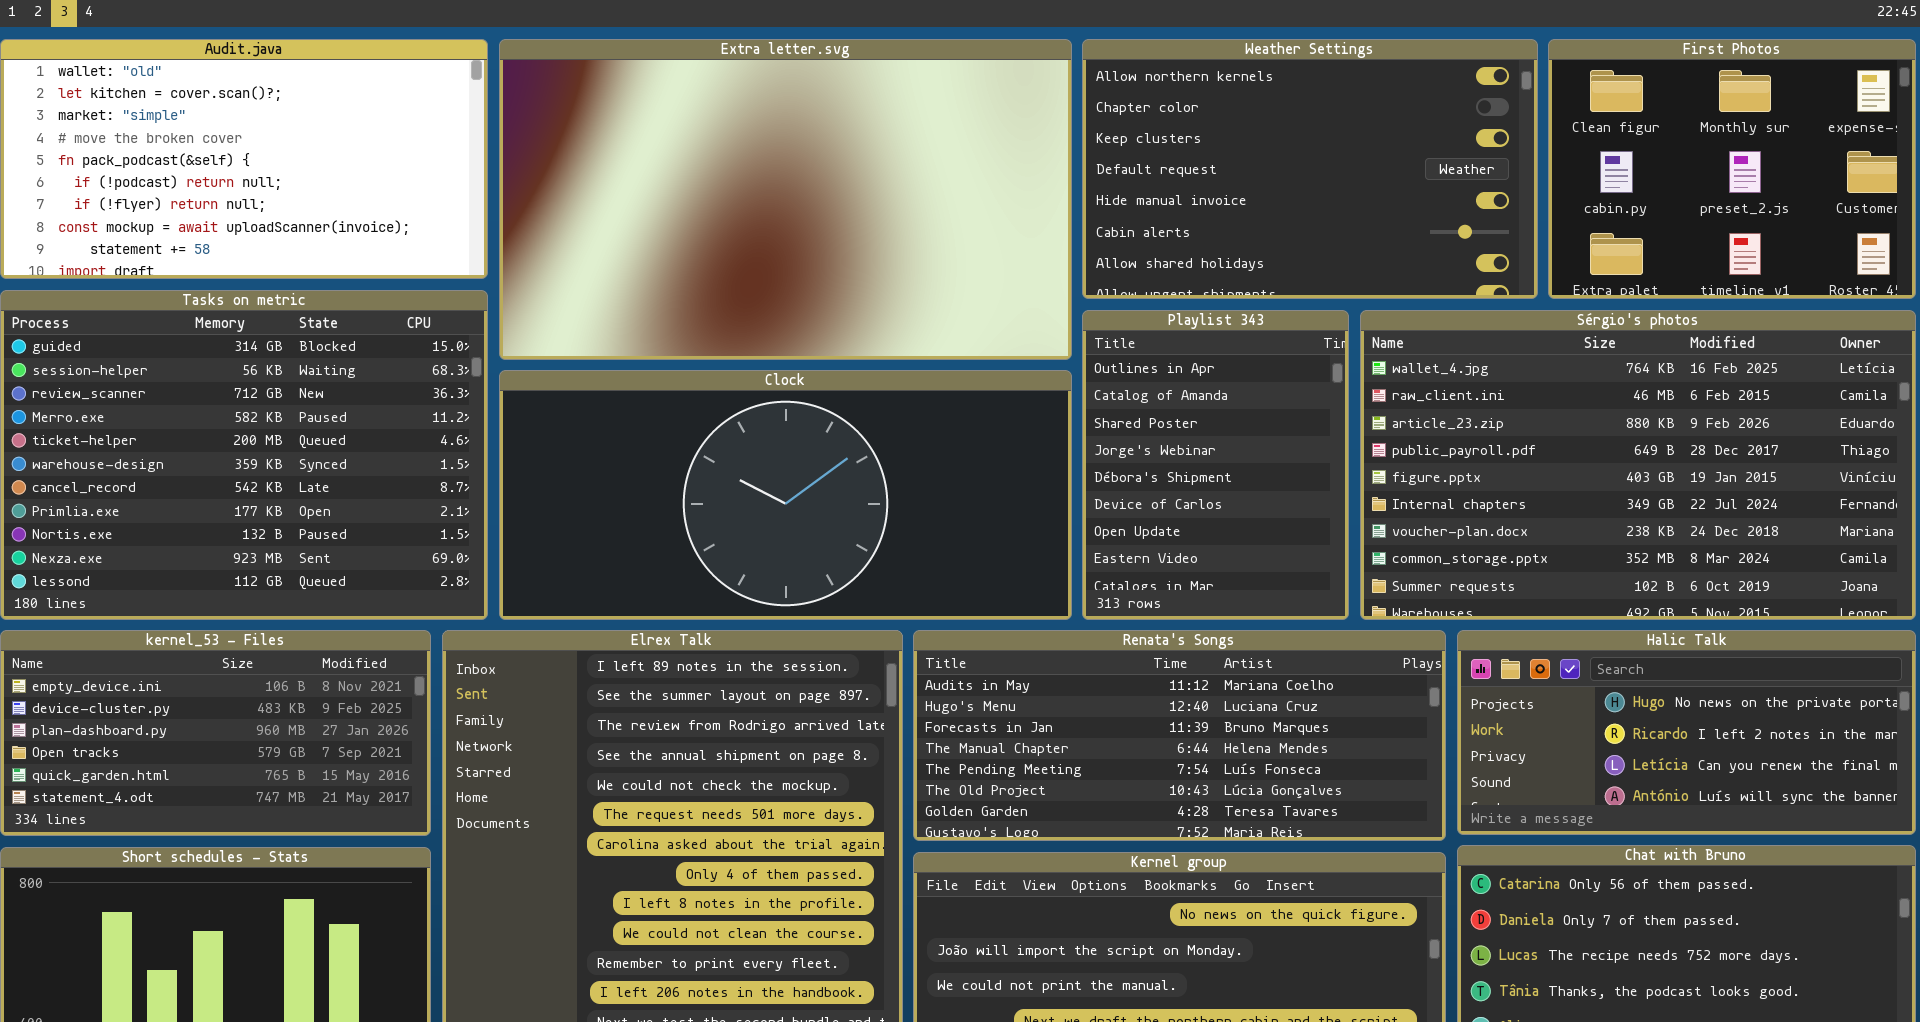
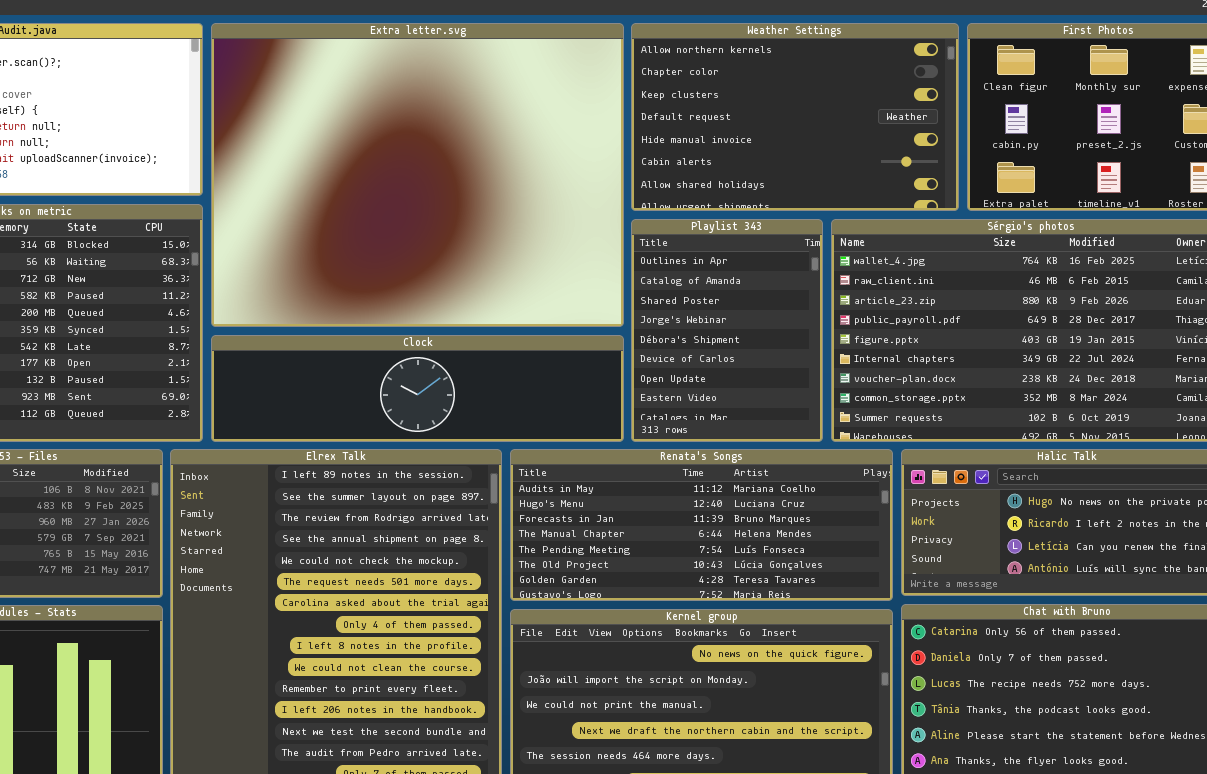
Extra letter.svg: [499,39,1072,360] -> [211,23,624,327], resized
Clock: [499,370,1072,620] -> [211,335,624,442], resized

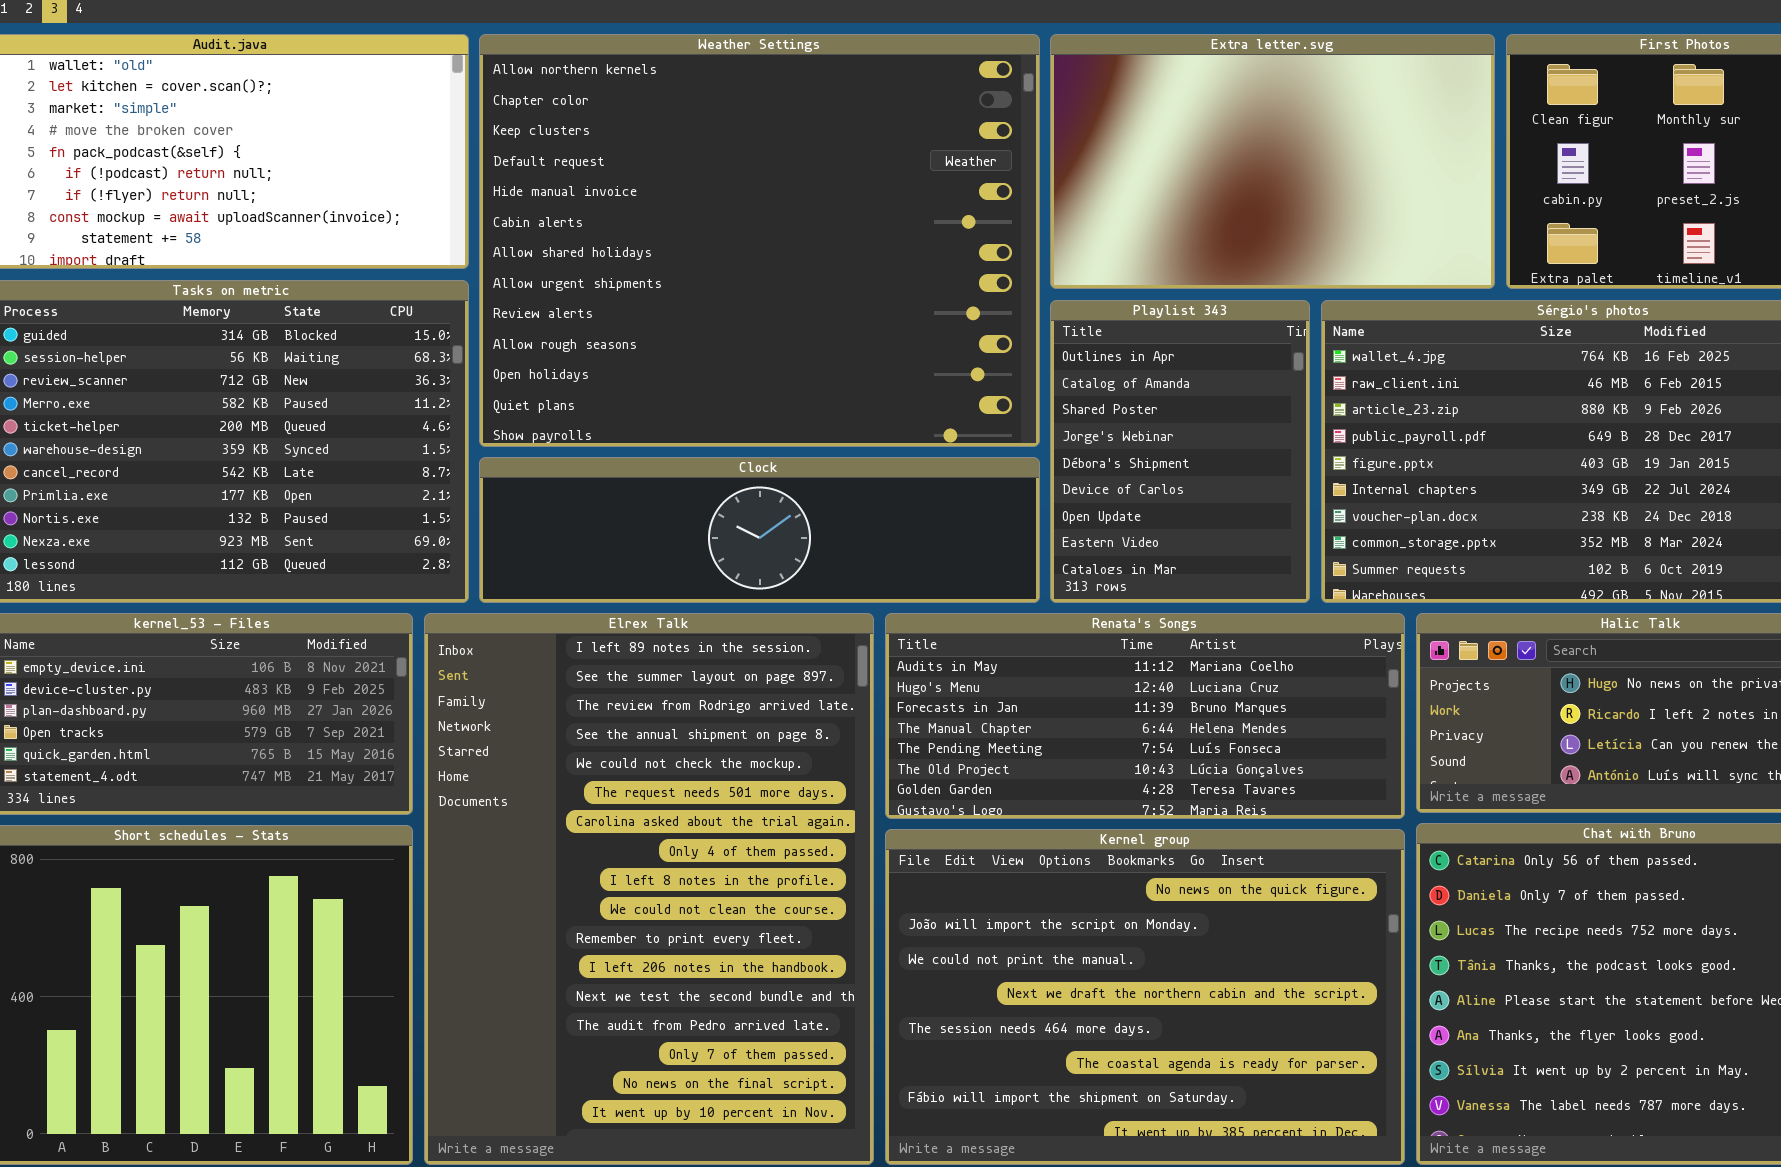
Extra letter.svg: [211,23,624,327] -> [1050,34,1495,289], moved, resized
Weather Settings: [631,23,959,211] -> [479,34,1040,447], moved, resized

